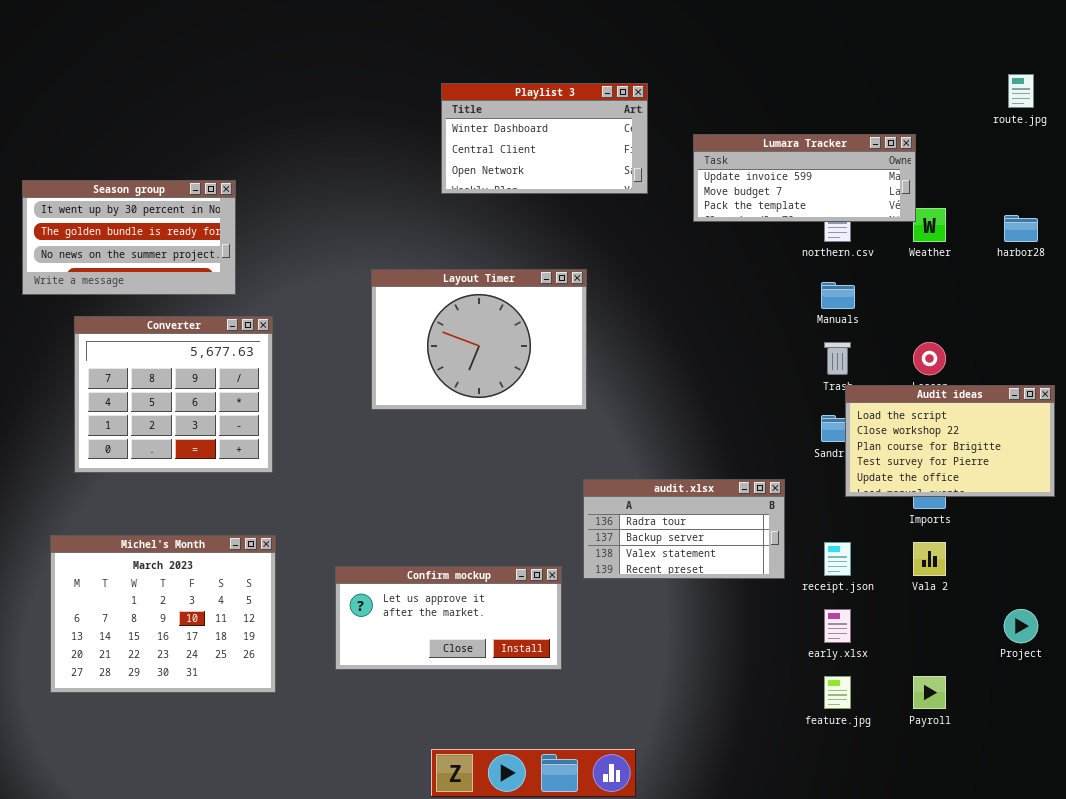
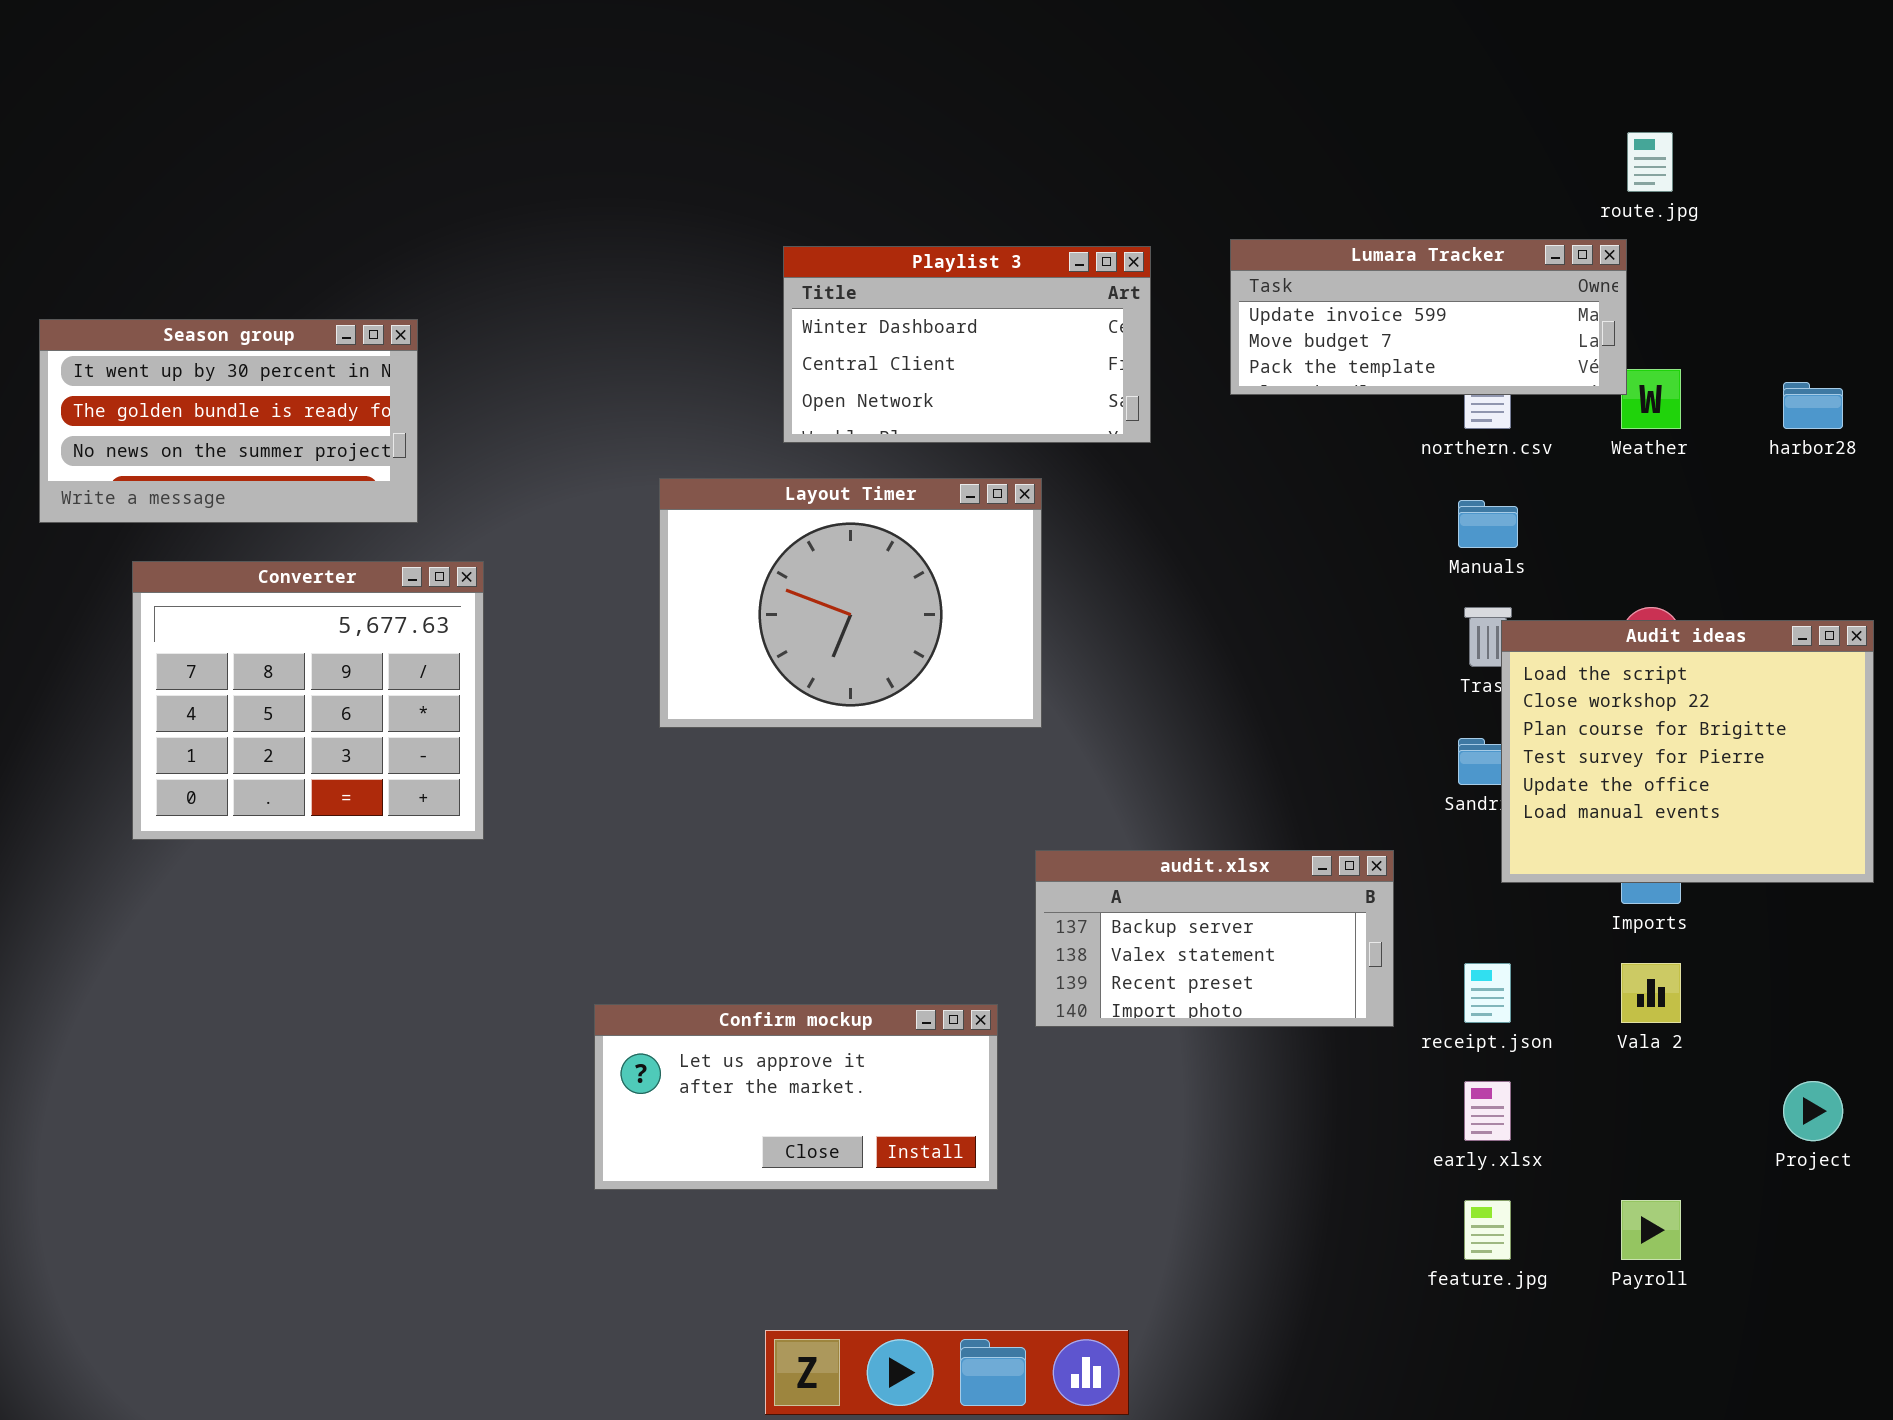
route.jpg: [1008,74,1034,108] -> [1627,132,1673,192], moved
Playlist 3: [441,83,648,194] -> [783,246,1151,443], moved
Audit ideas: [845,385,1055,497] -> [1501,620,1874,883], resized
audit.xlsx: [583,479,785,579] -> [1035,850,1394,1027], scrolled down 1 row
Michel's Month: [50,535,276,693] -> none, closed

